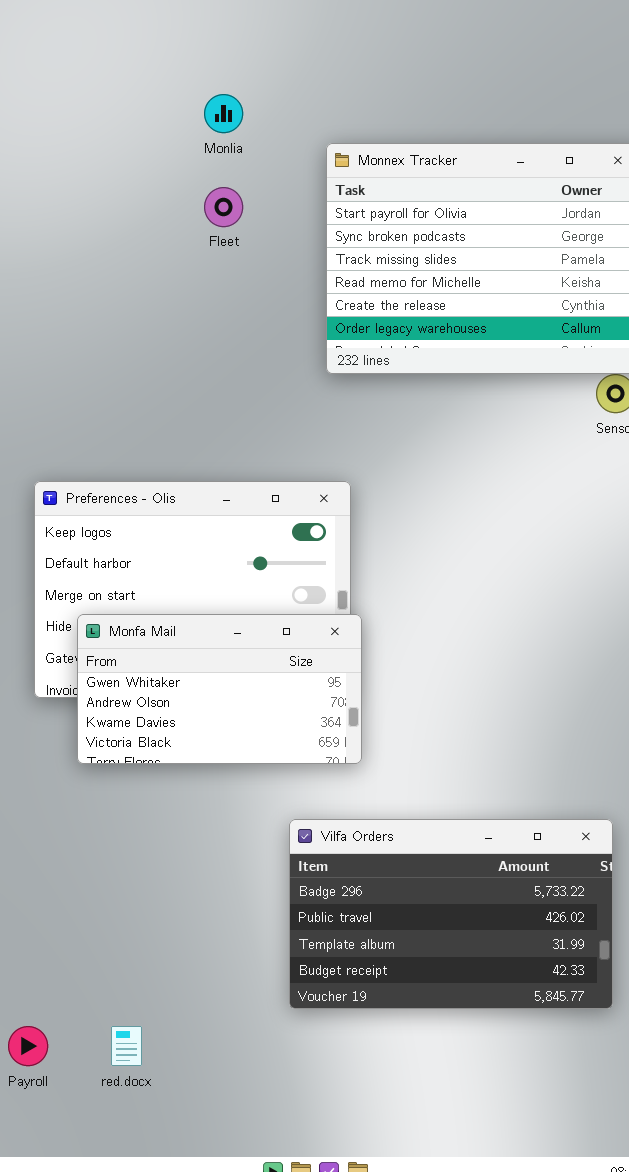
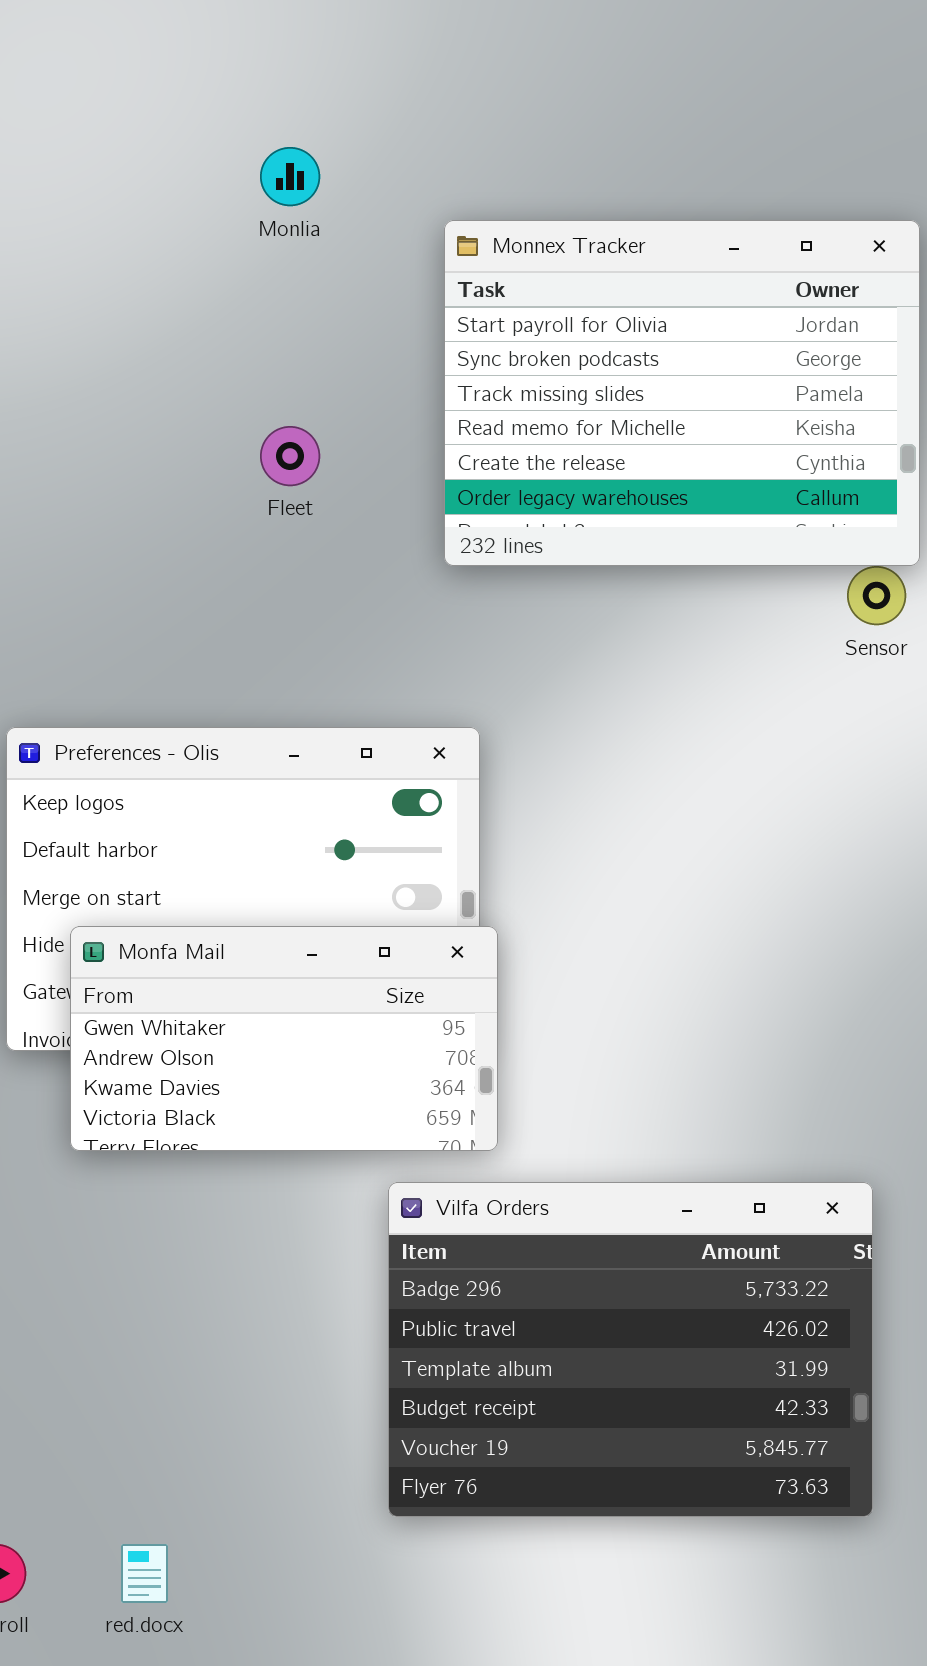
Fleet: [204,187,243,227] -> [260,426,320,486], moved
Vilfa Orders: [289,819,613,1009] -> [388,1182,873,1517], resized

